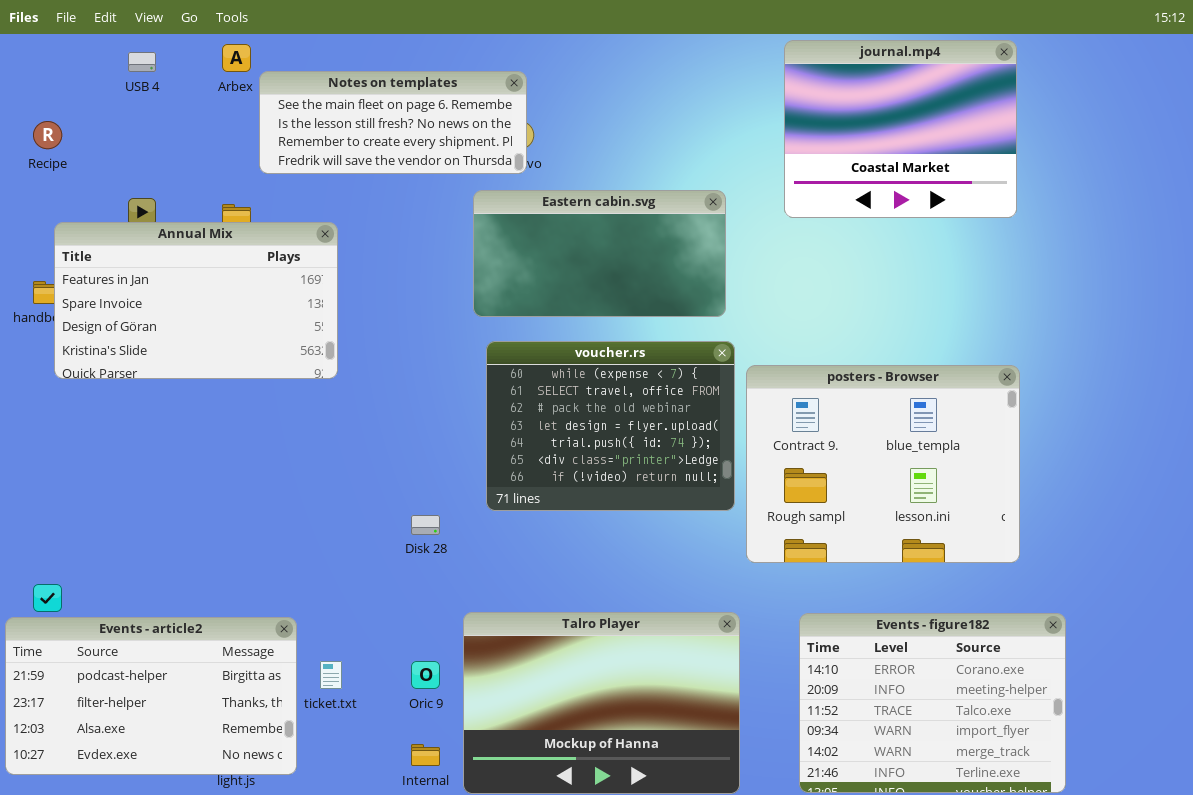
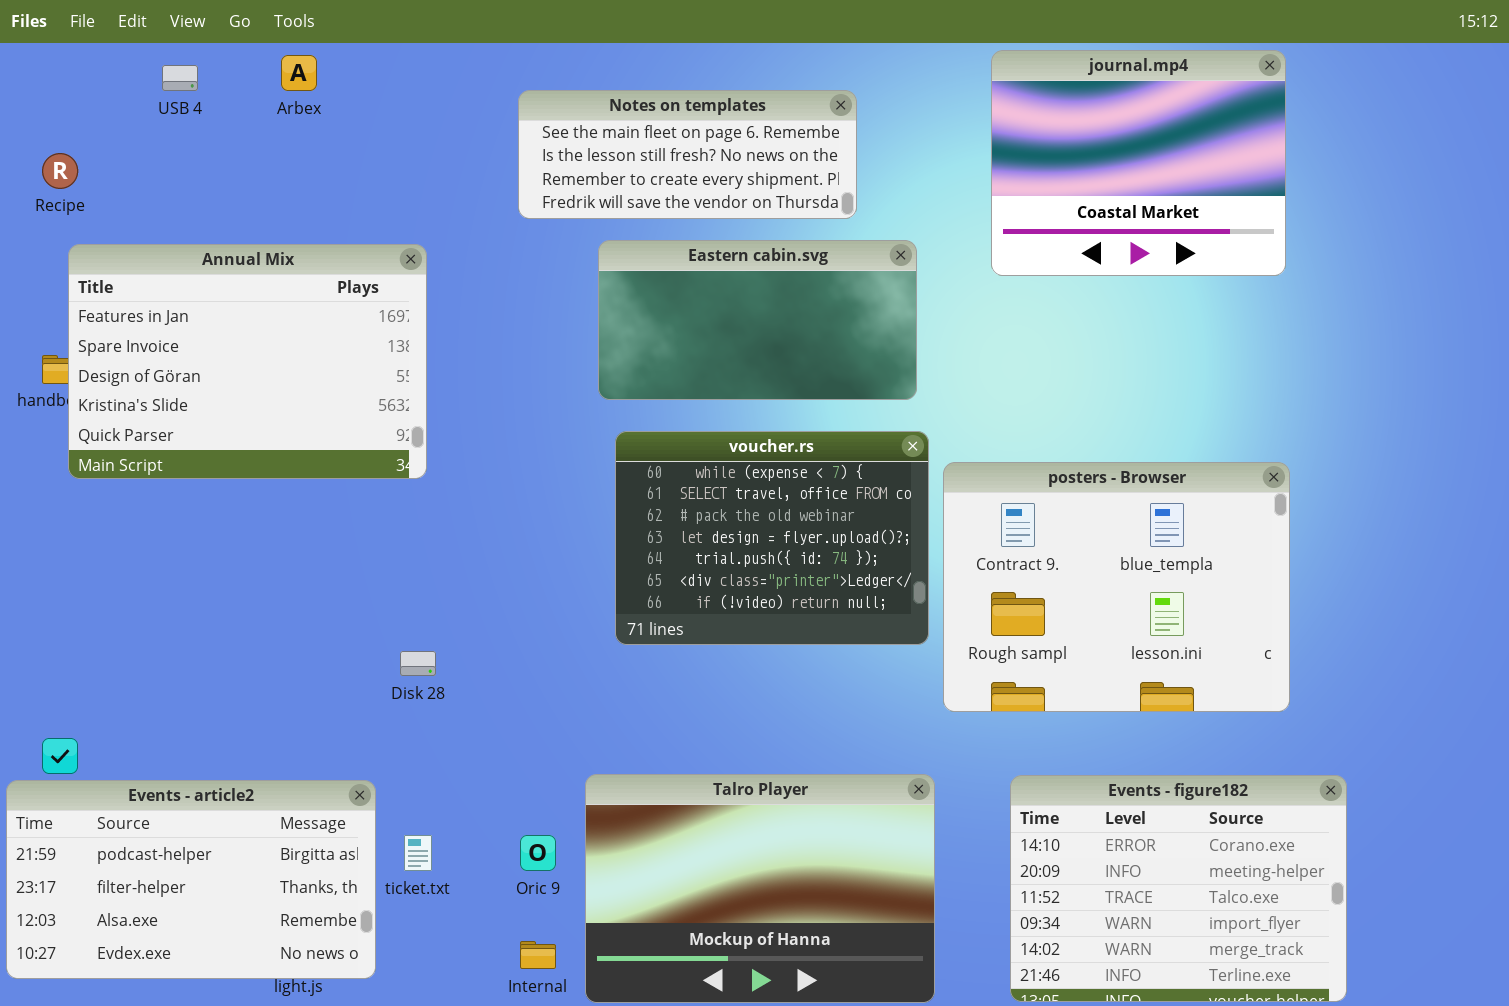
Notes on templates: [259,71,527,174] -> [518,90,857,219], moved
Annual Mix: [54,222,338,379] -> [68,244,427,479], resized
Disk 28: [411,515,440,535] -> [400,651,436,676], moved

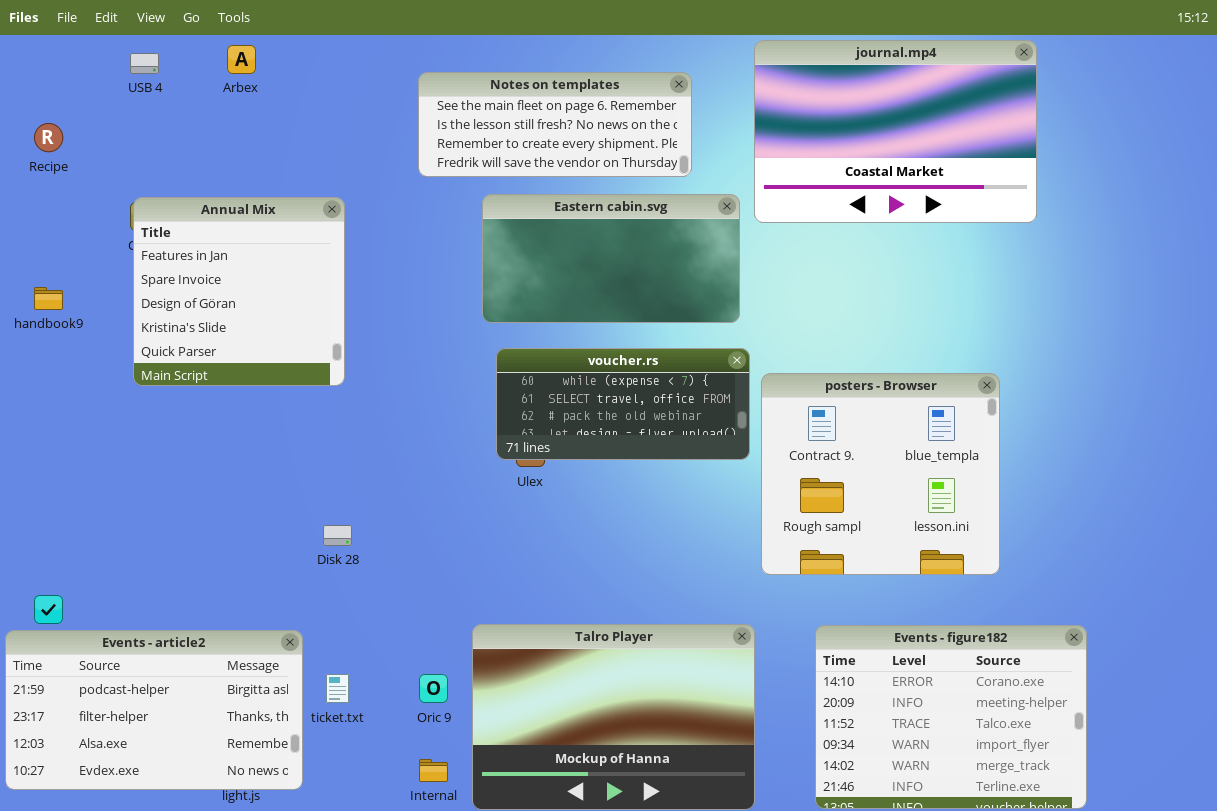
journal.mp4: [991,50,1286,276] -> [754,40,1037,223], resized
Annual Mix: [68,244,427,479] -> [133,197,345,386], resized
voucher.rs: [615,431,929,645] -> [496,348,750,460], resized
posters - Browser: [943,462,1290,712] -> [761,373,1000,575], resized

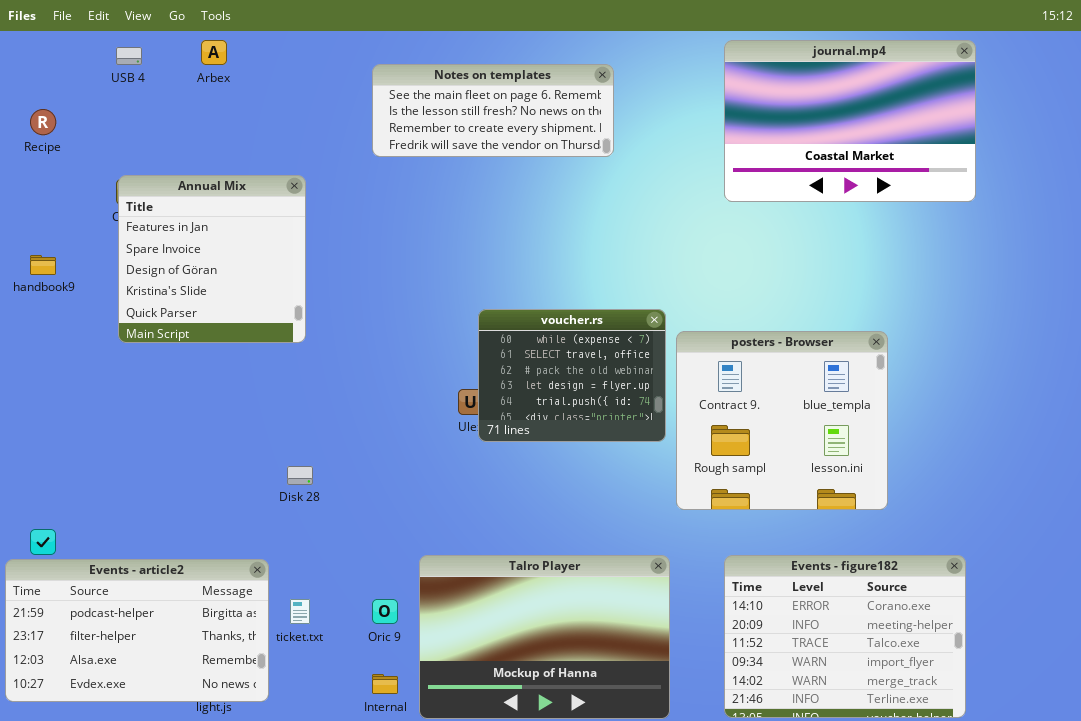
journal.mp4: [754,40,1037,223] -> [724,40,976,202], moved
Eastern cabin.svg: [482,194,740,323] -> none, closed
voucher.rs: [496,348,750,460] -> [478,309,666,442], resized

